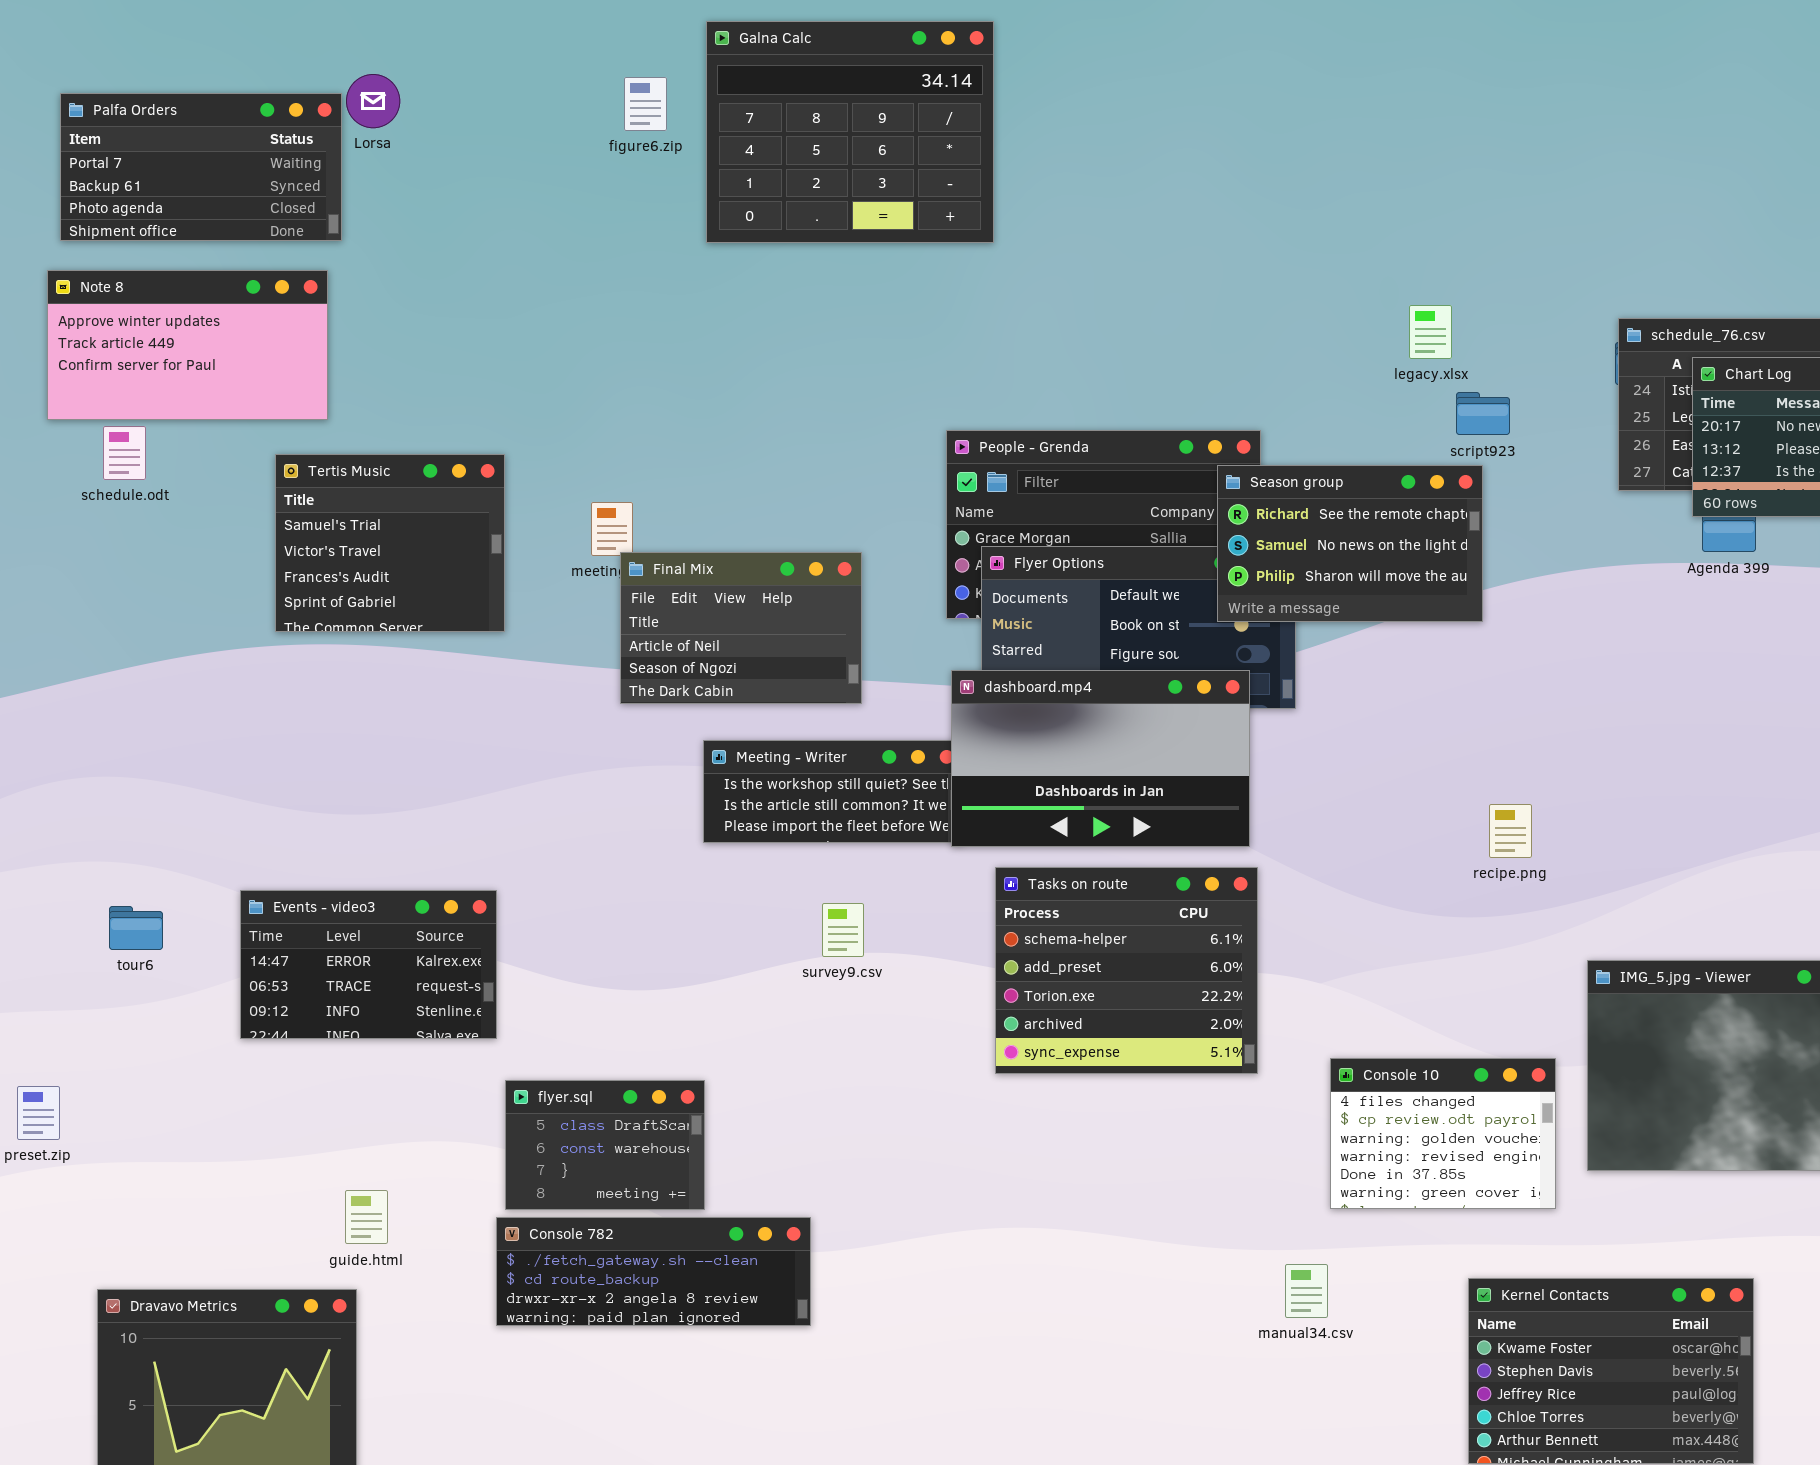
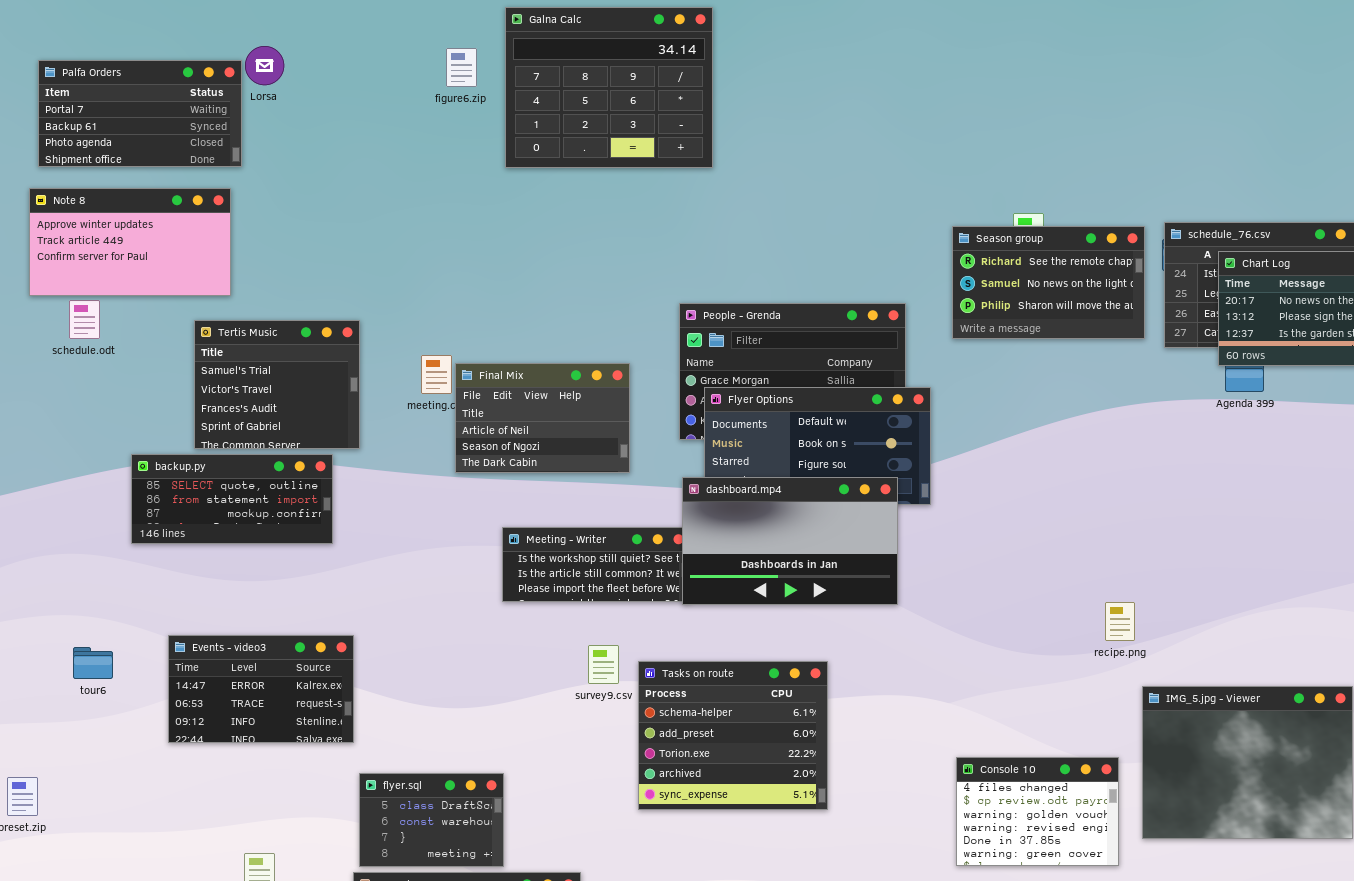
Season group: [1217,465,1483,622] -> [952,226,1145,339], moved
Final Mix: [620,552,862,704] -> [455,363,630,473], moved
backup.py: none -> [131,454,333,544], opened
recipe.png: [1489,804,1532,858] -> [1105,602,1135,641], moved
Tasks on route: [995,867,1258,1074] -> [638,661,828,810], moved

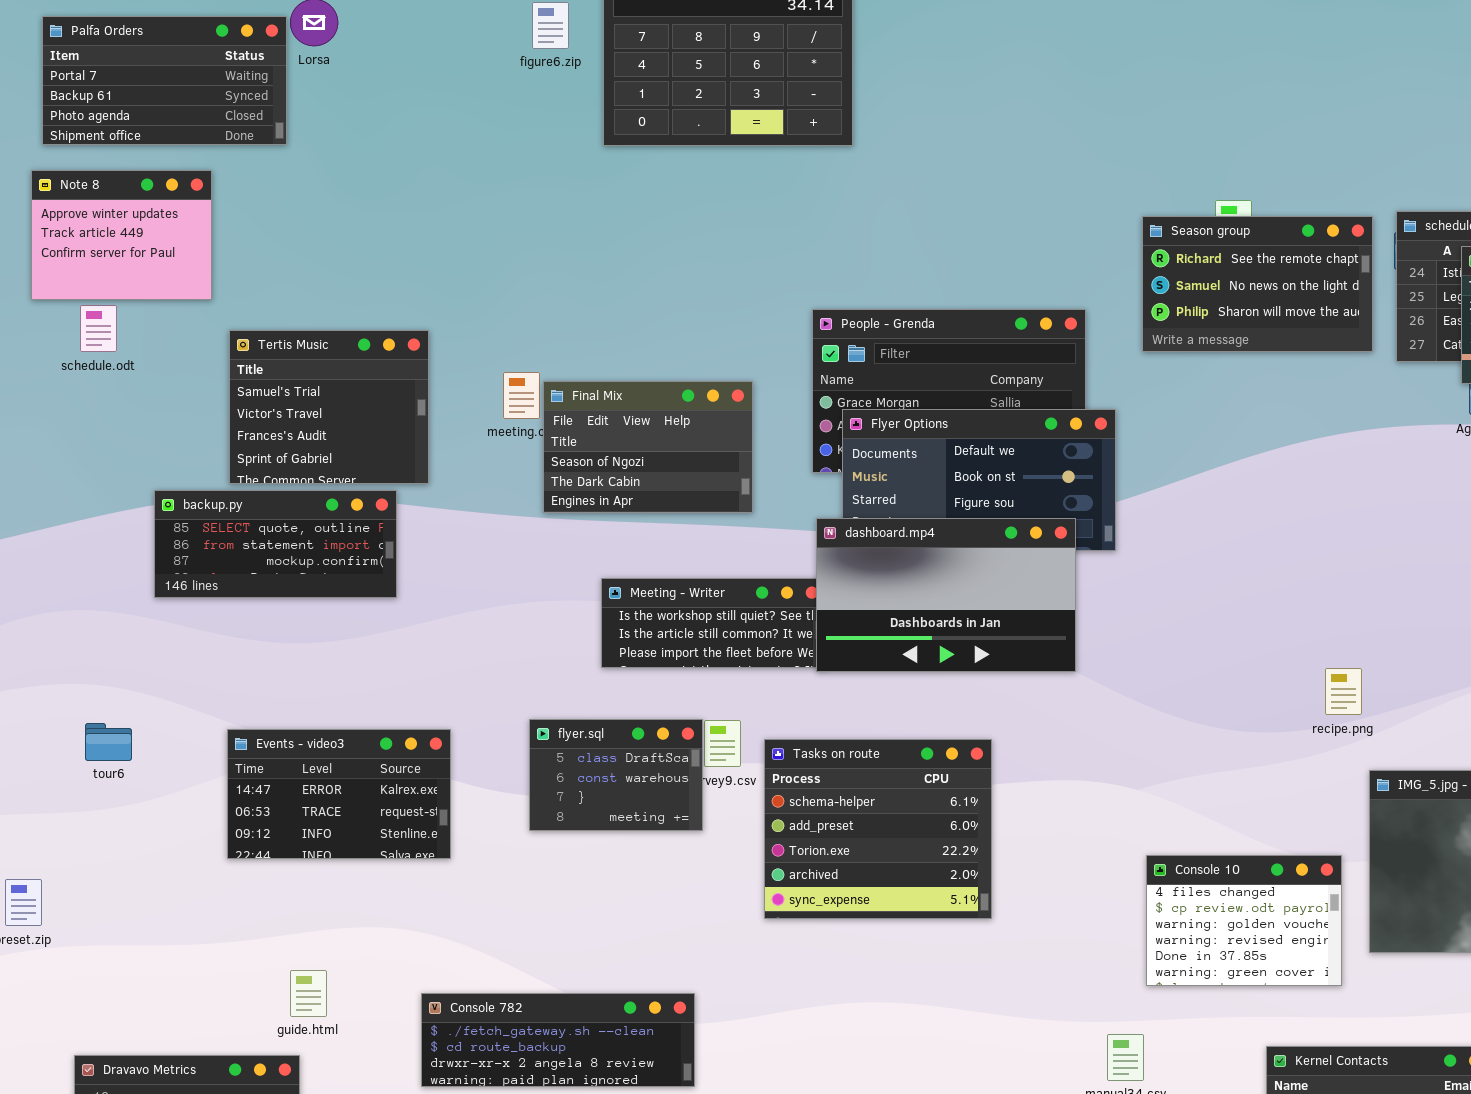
Note 8: [29,188,231,296] -> [31,170,212,300], resized
Final Mix: [455,363,630,473] -> [543,381,753,513], scrolled down 1 row
Events - video3: [168,635,354,743] -> [227,729,451,859], moved
flyer.sql: [359,773,504,867] -> [529,719,703,831], moved

